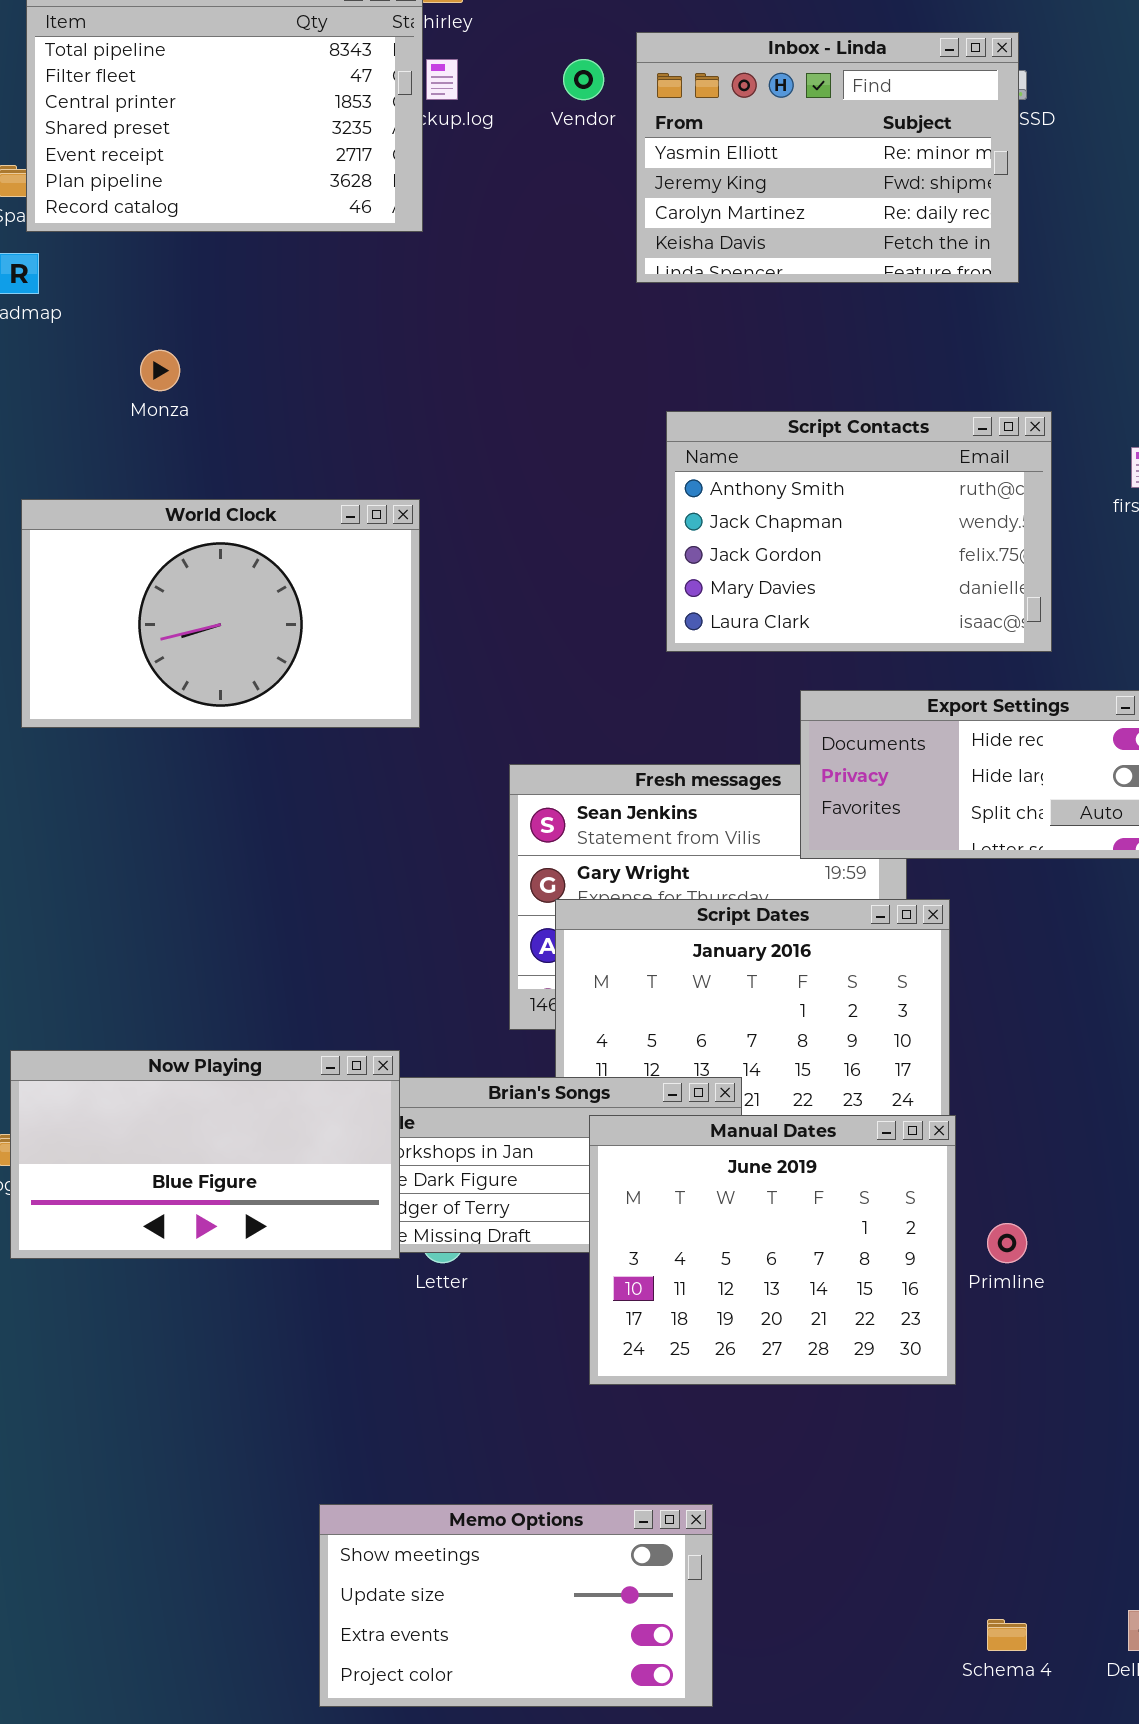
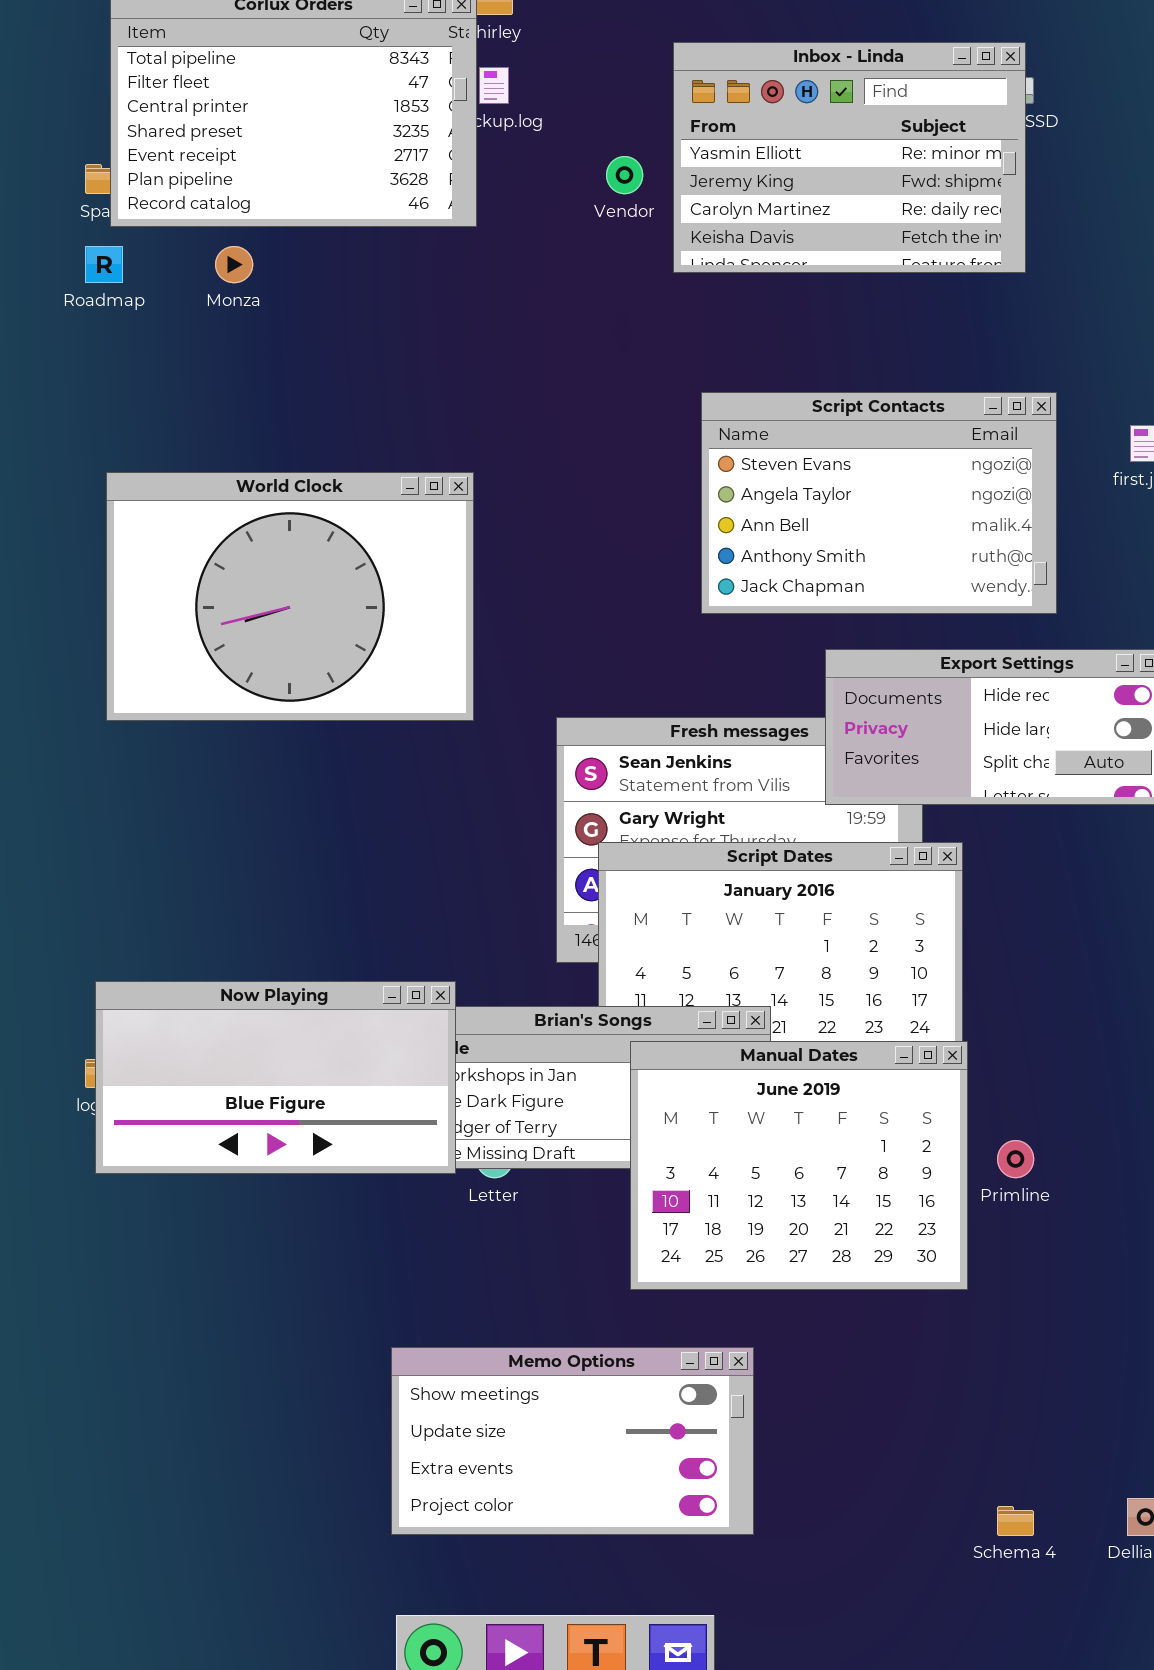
Vendor: [563,59,604,100] -> [606,156,643,194], moved
Monza: [140,350,180,391] -> [215,246,253,283], moved
Script Contacts: [666,411,1052,652] -> [701,392,1057,614], scrolled up 3 rows
World Clock: [21,499,420,728] -> [106,472,474,721], resized
Memo Options: [319,1504,713,1707] -> [391,1347,754,1535], moved

